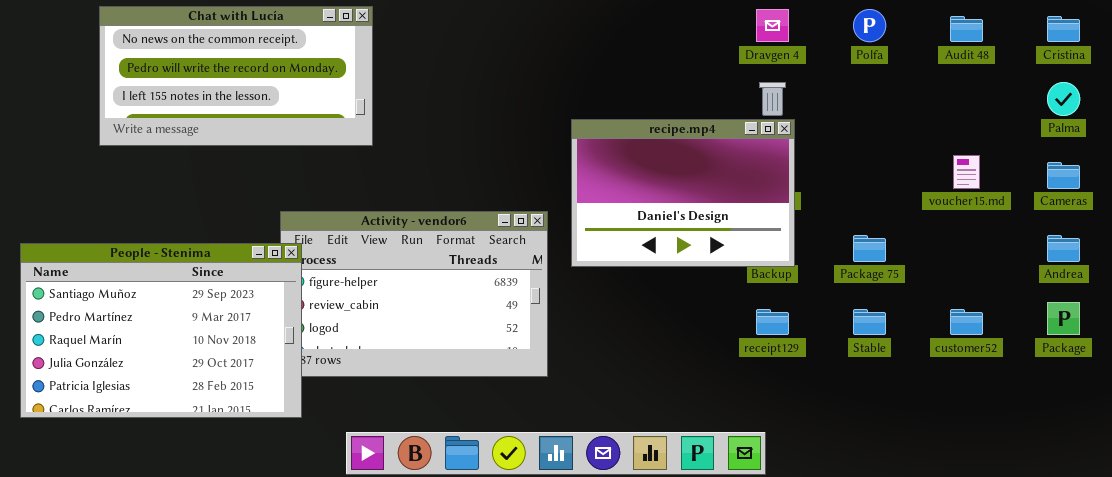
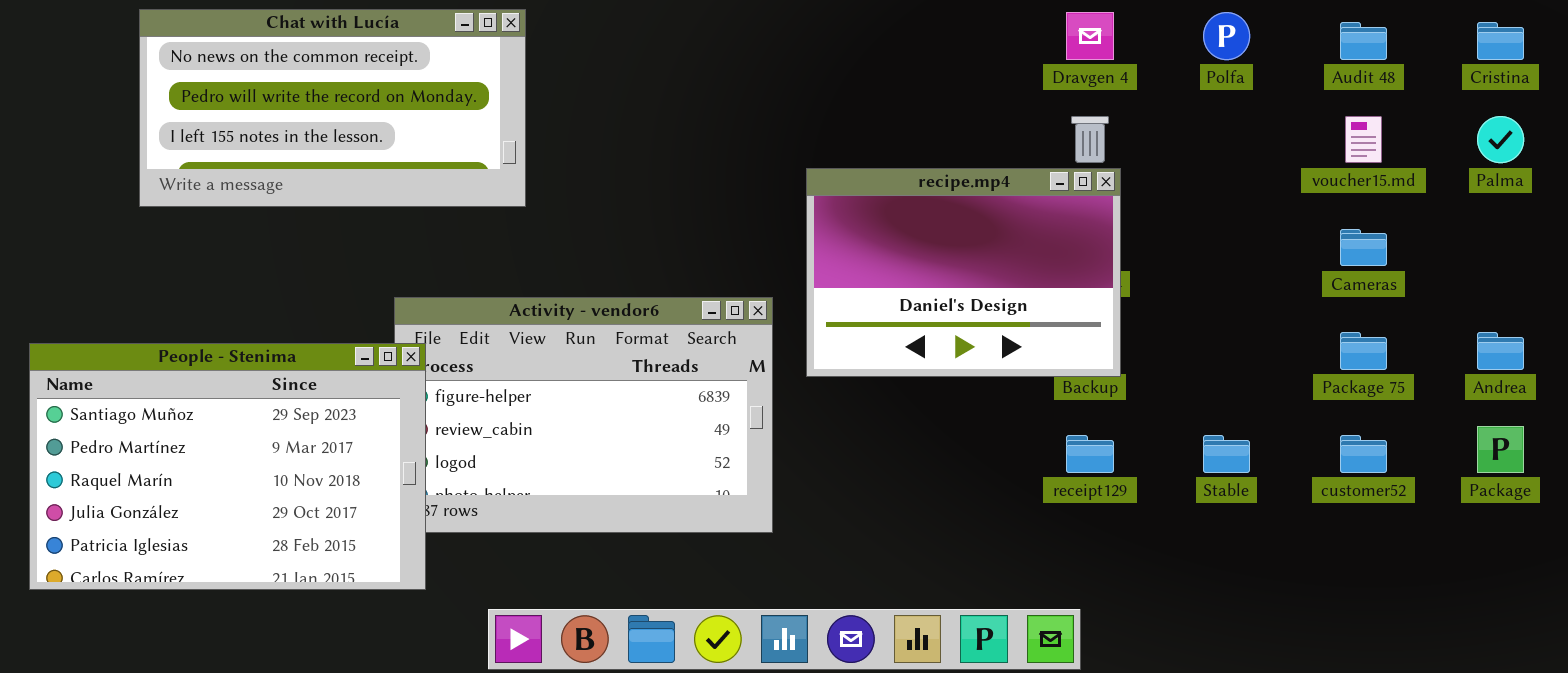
voucher15.md: [953,155,980,189] -> [1345,116,1382,163], moved
Cameras: [1047,162,1080,189] -> [1340,229,1387,266], moved
Package 75: [853,235,886,262] -> [1340,332,1387,370], moved

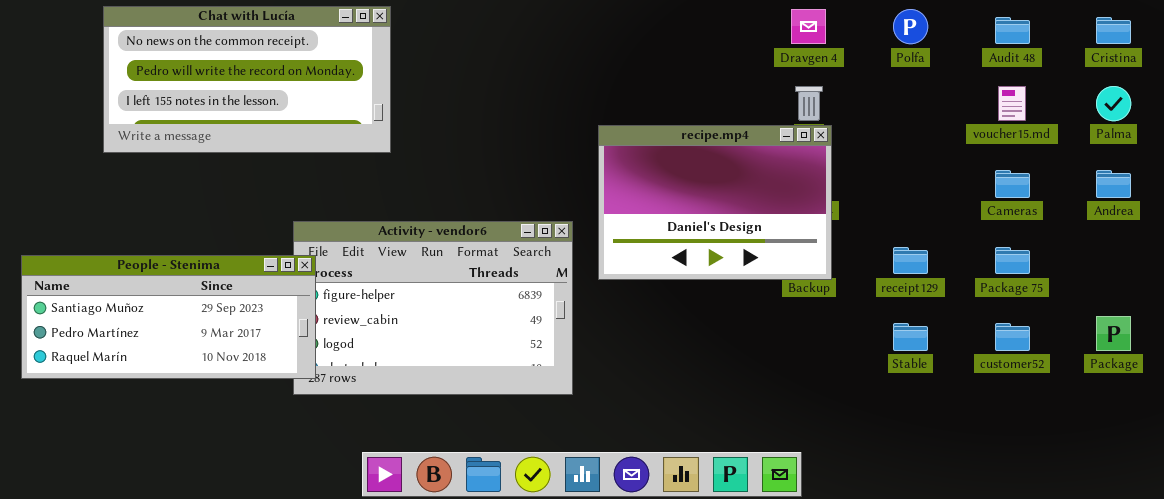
Andrea: [1477,332,1524,370] -> [1096,170,1131,198], moved
People - Stenima: [29,343,426,590] -> [21,255,316,379], resized
receipt129: [1066,435,1114,473] -> [893,247,928,274], moved

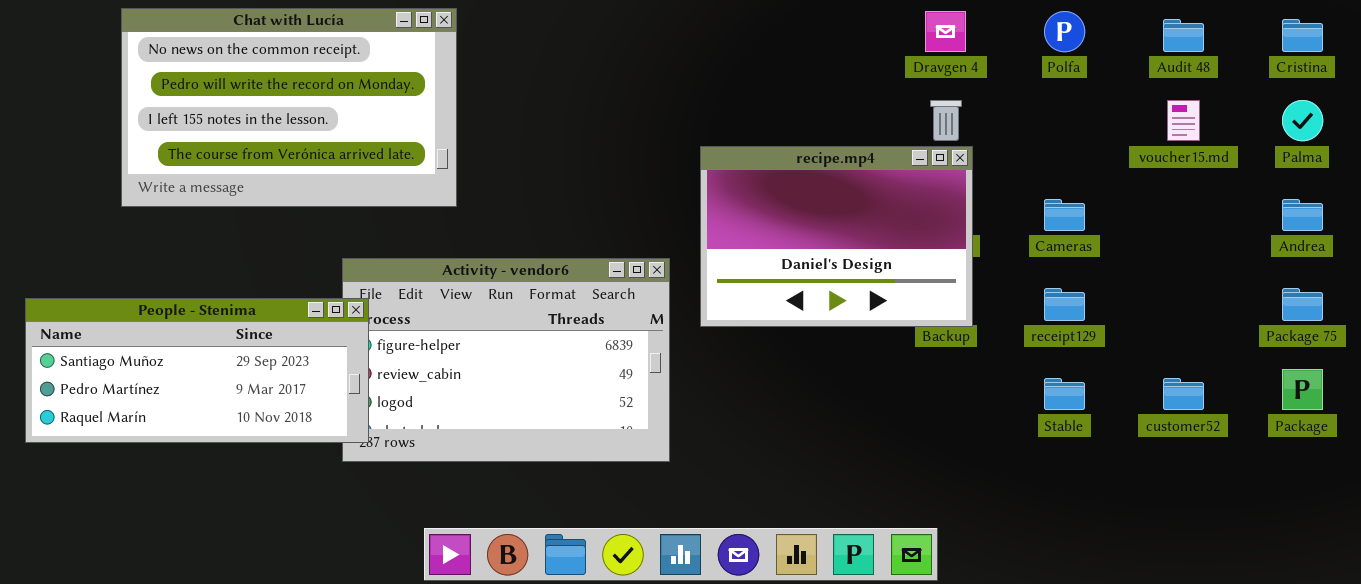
Chat with Lucía: [103,6,391,153] -> [121,8,457,207], resized
Cameras: [995,170,1030,198] -> [1044,199,1085,231], moved
Package 75: [995,247,1030,274] -> [1282,288,1323,321], moved

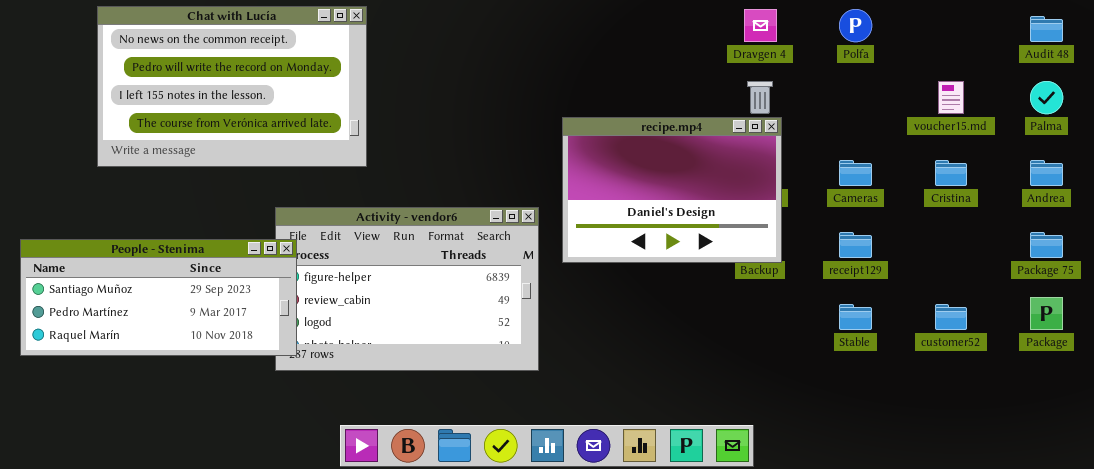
Audit 48: [1163,19,1204,52] -> [1030,16,1063,42], moved
Cristina: [1282,19,1323,52] -> [935,160,967,186], moved

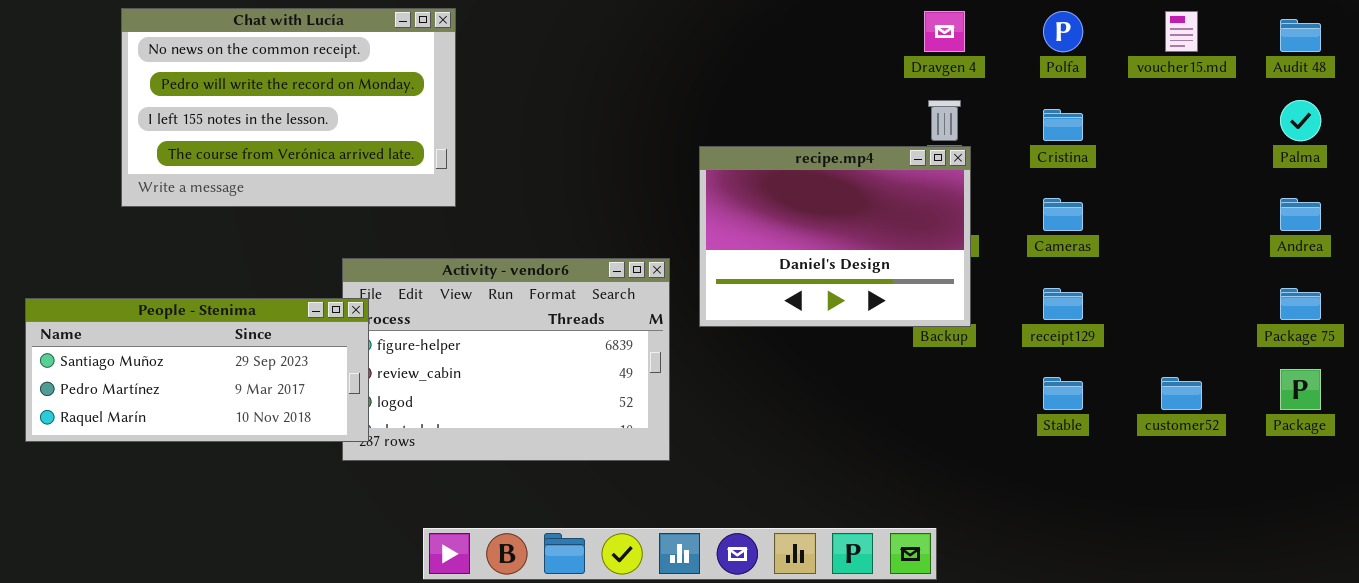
voucher15.md: [938,81,964,114] -> [1165,11,1198,52], moved
Cristina: [935,160,967,186] -> [1043,109,1083,141], moved

